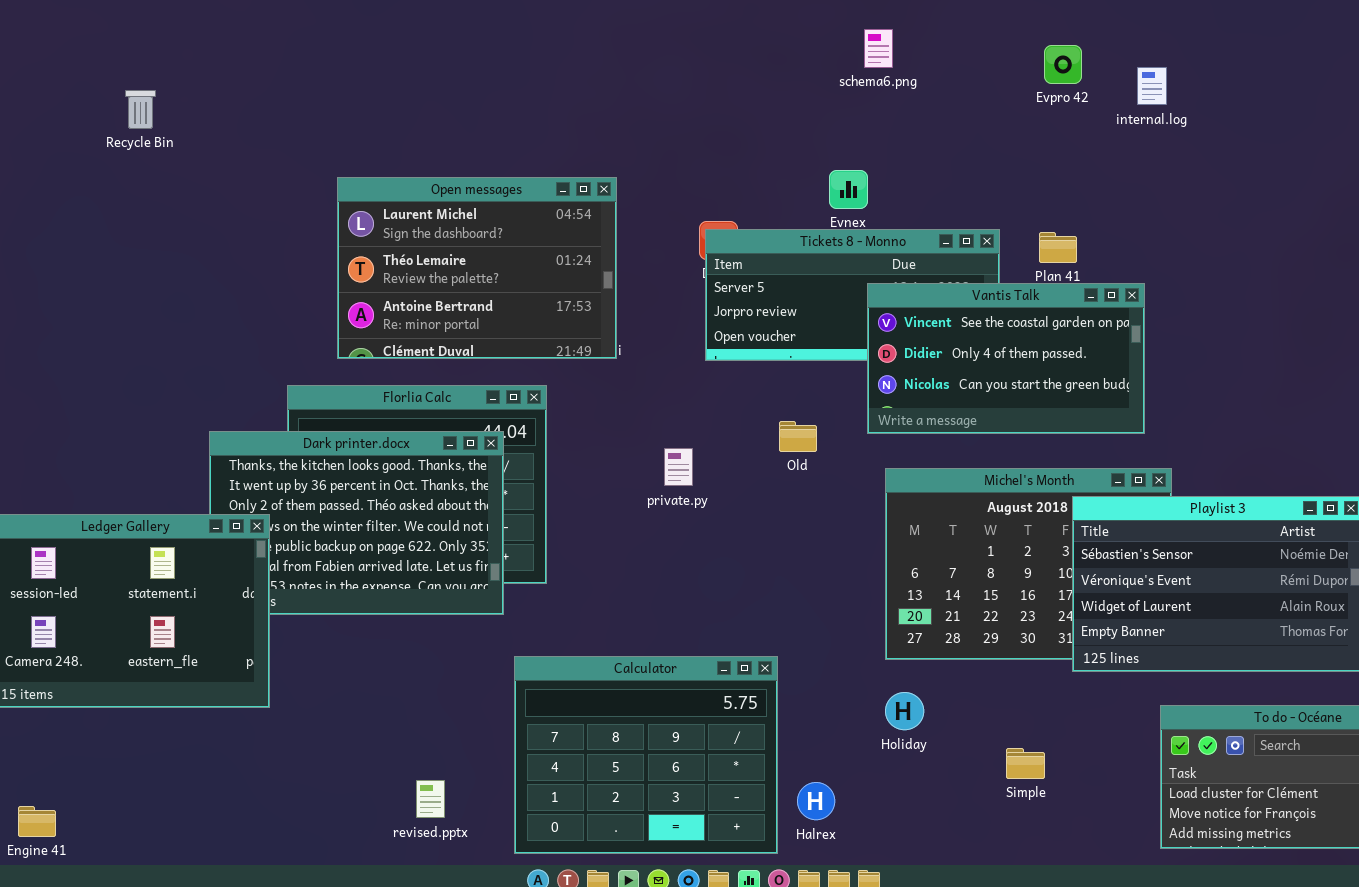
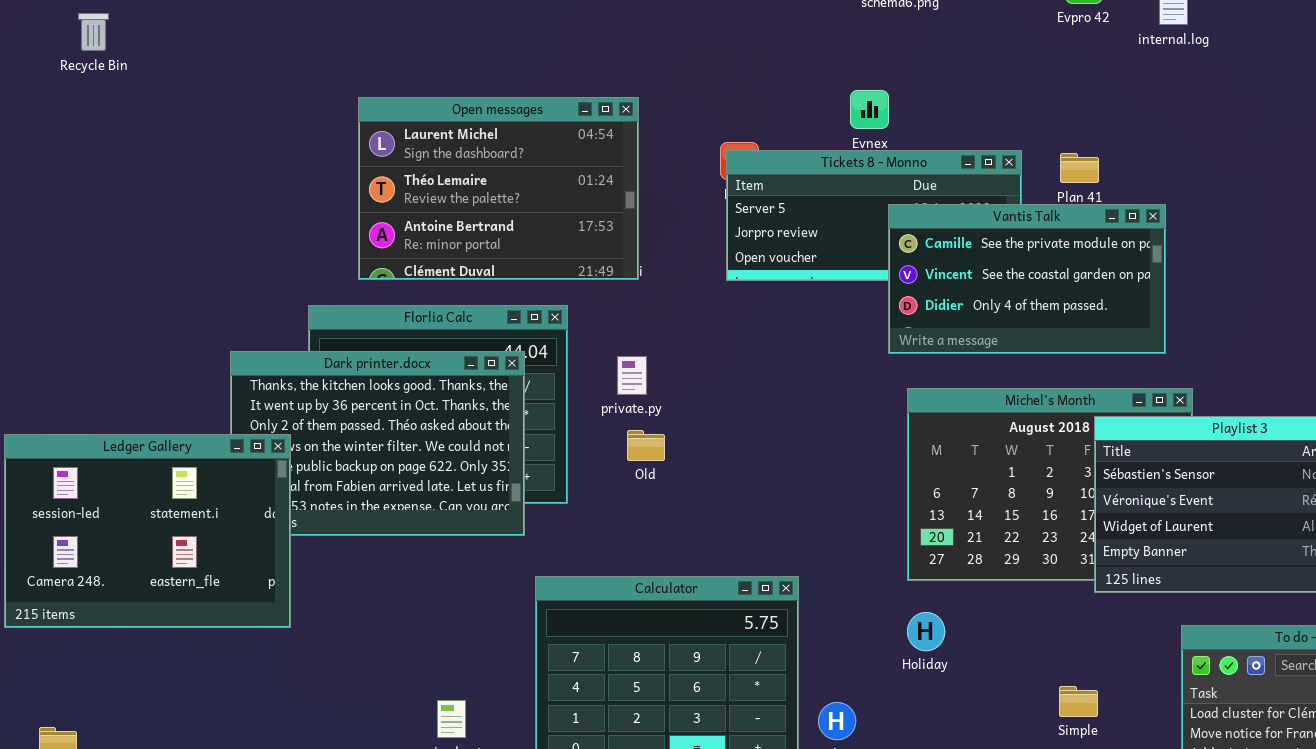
Recycle Bin: [125,90,156,129] -> [78,13,109,51], moved
Vantis Talk: [867,283,1145,434] -> [888,204,1166,354], scrolled up 1 row
Old: [779,421,817,452] -> [627,430,665,461], moved
private.py: [664,448,693,486] -> [617,356,647,395], moved
Simple: [1006,748,1045,779] -> [1059,686,1098,717], moved

